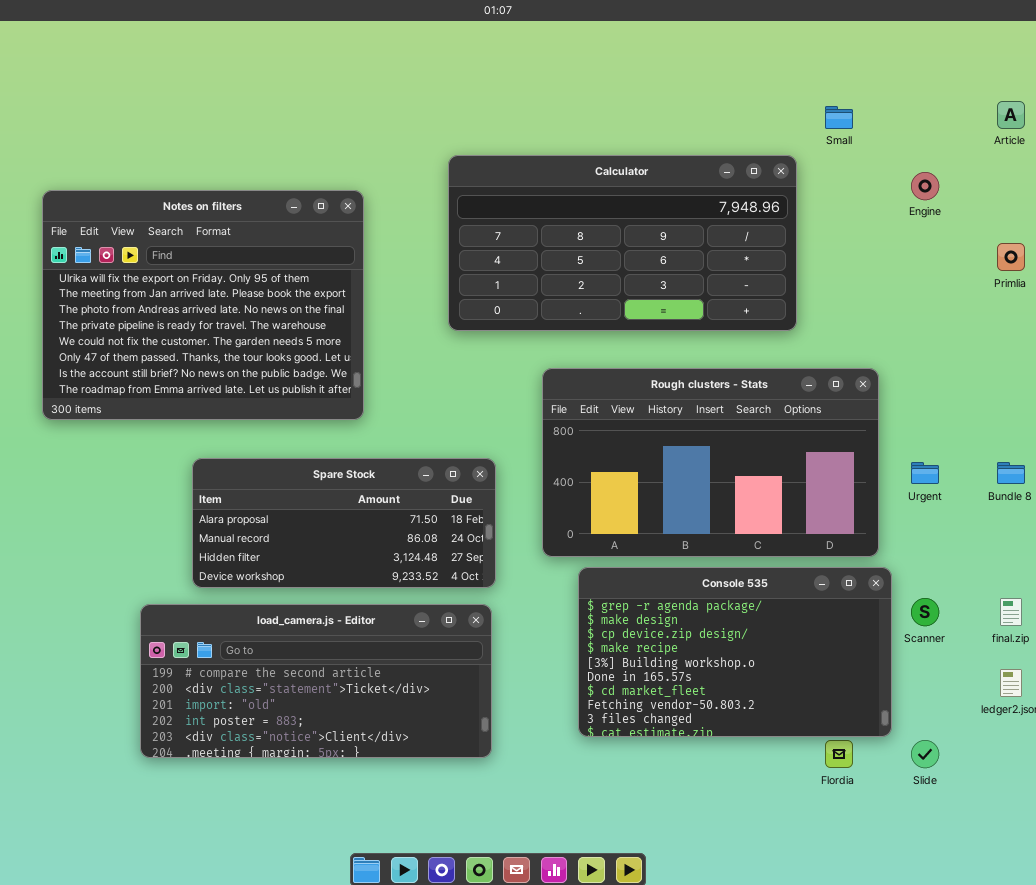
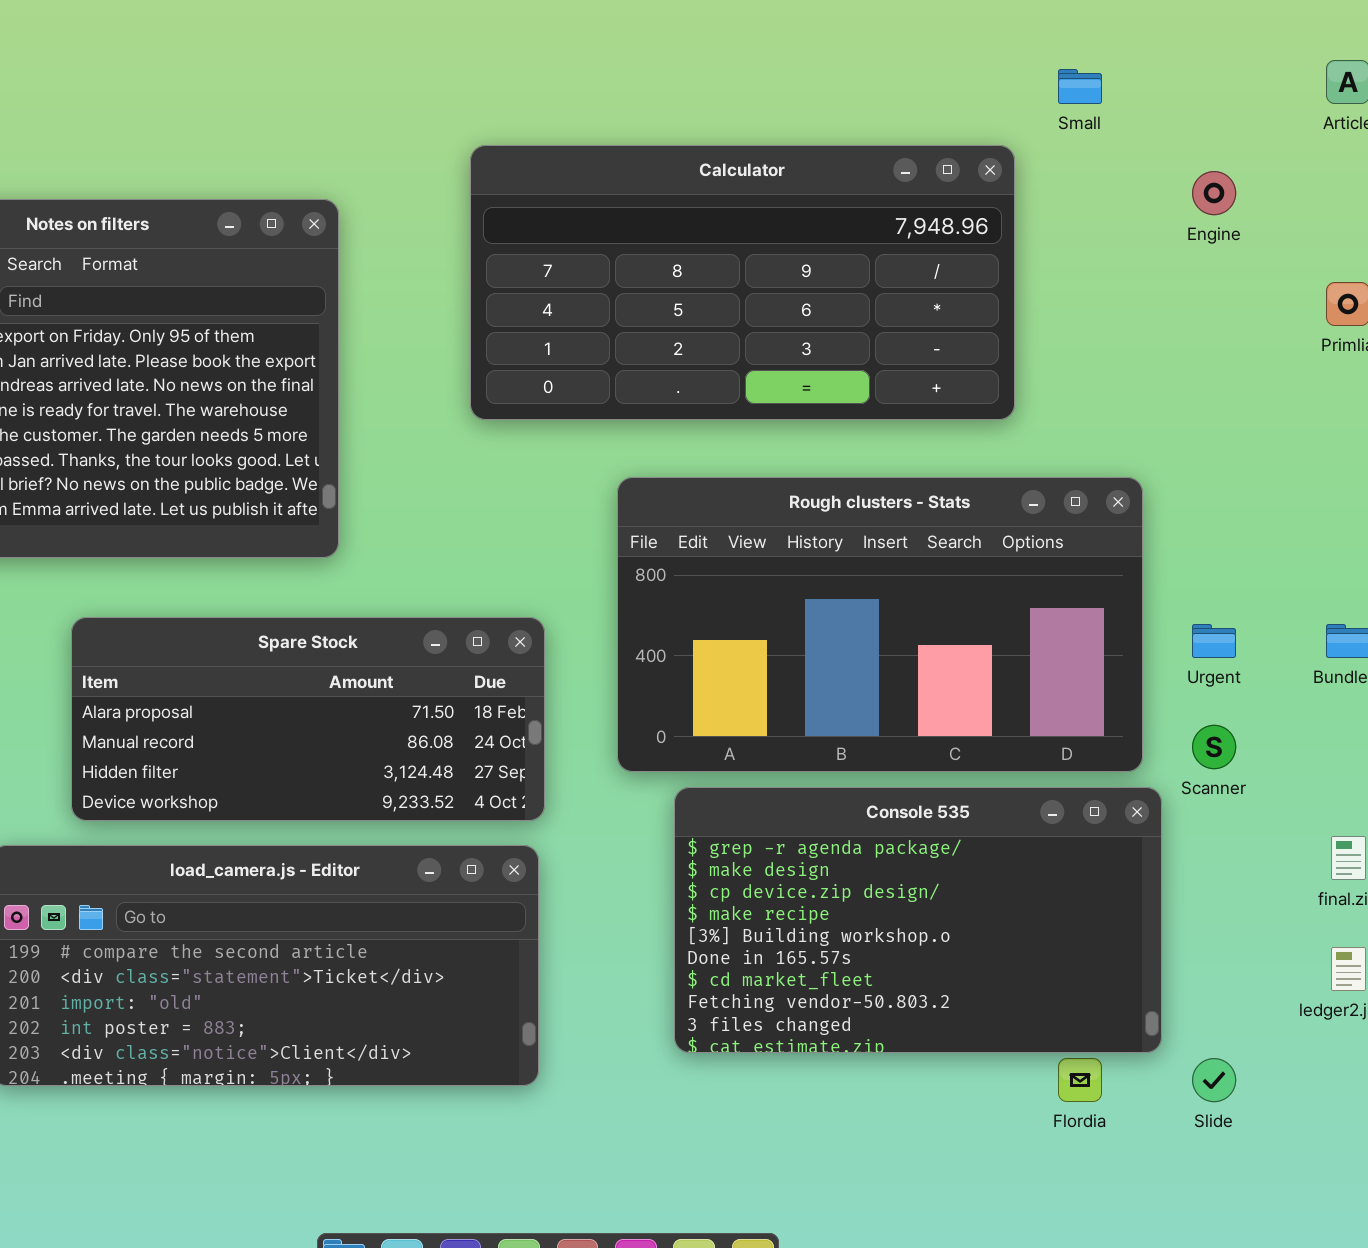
Scanner: [911,598,939,626] -> [1192,725,1236,769], moved

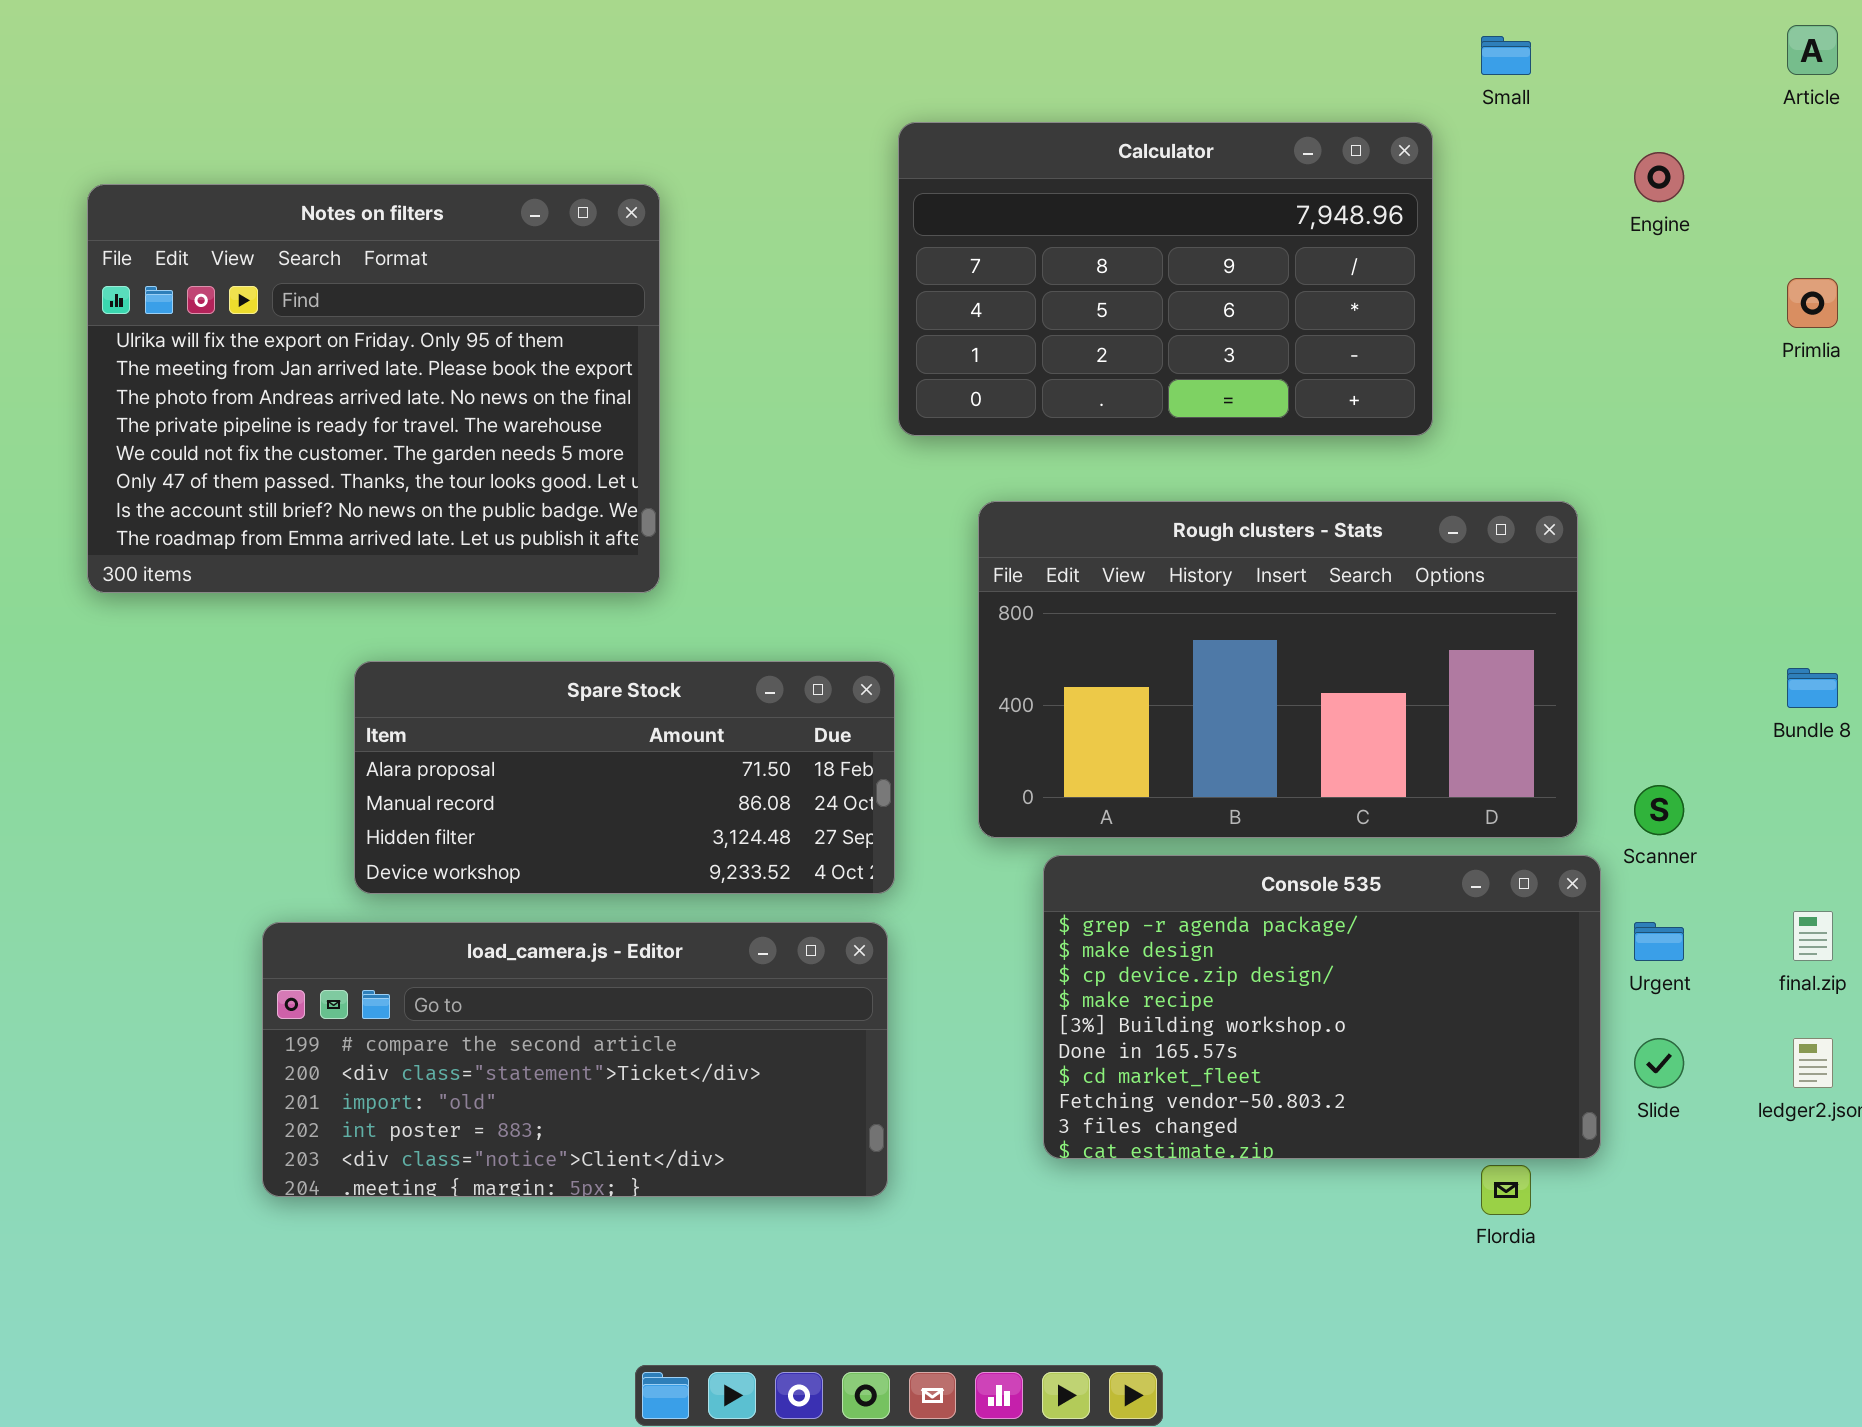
Calculator: [470,145,1015,420] -> [898,122,1433,436], resized
Urgent: [1192,624,1236,658] -> [1634,922,1684,961], moved
Slide: [1192,1058,1236,1102] -> [1634,1038,1684,1088], moved

